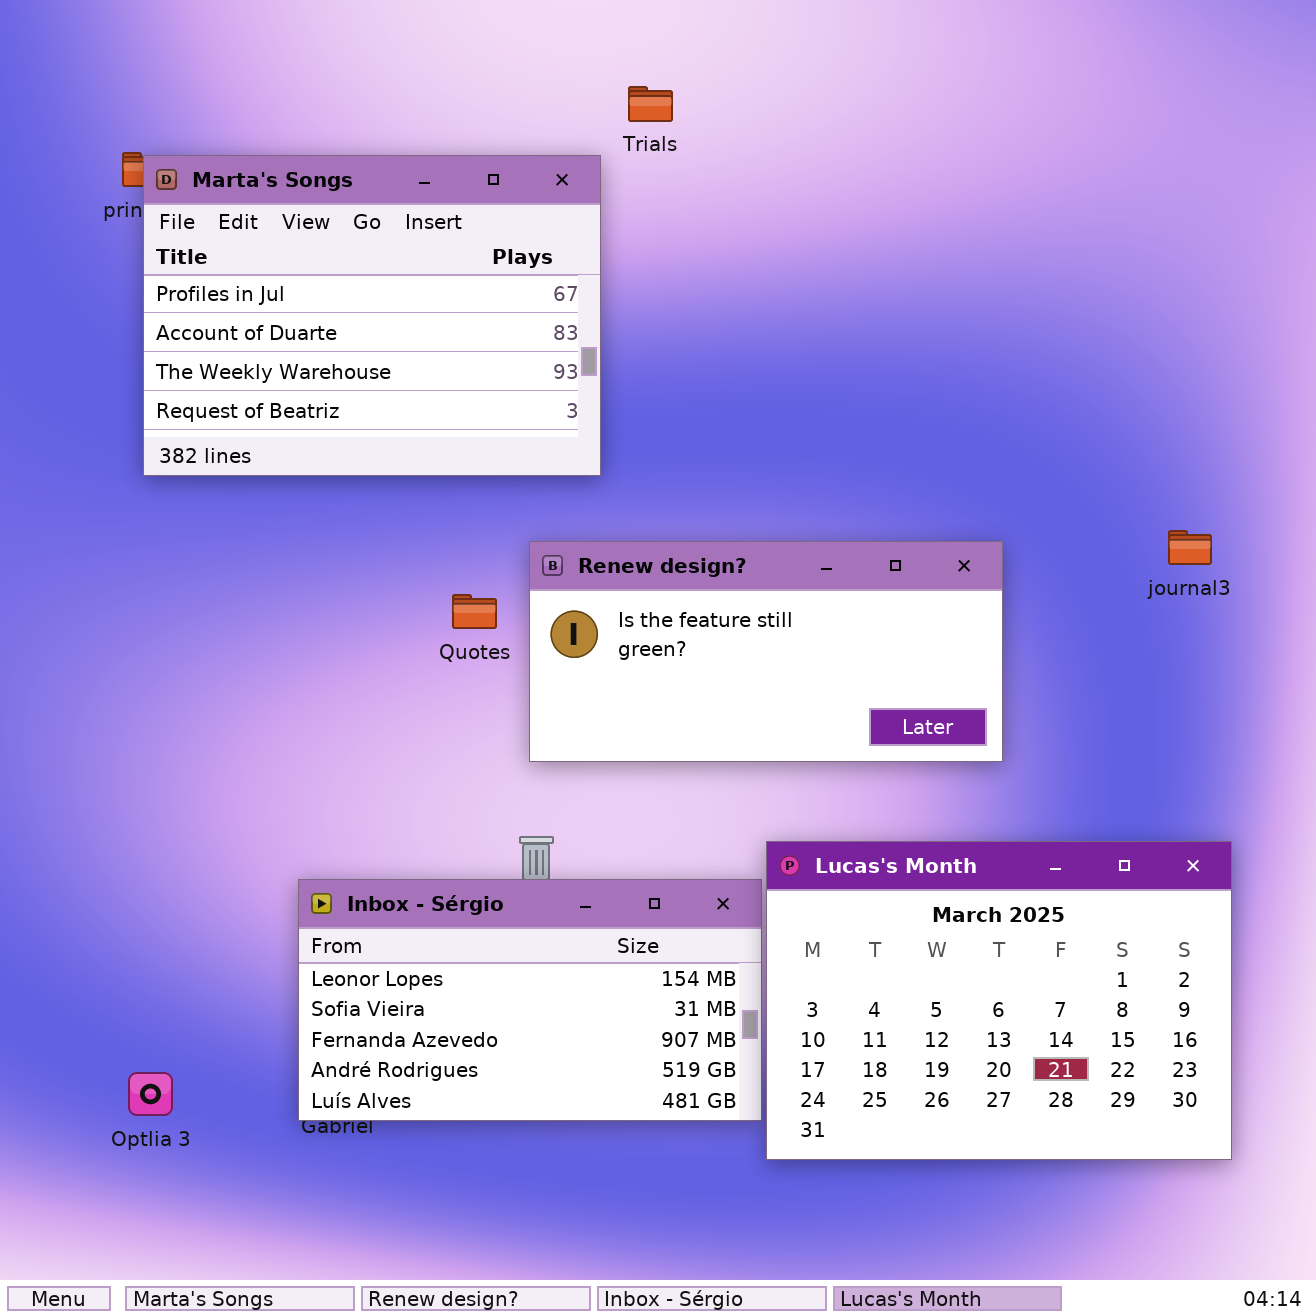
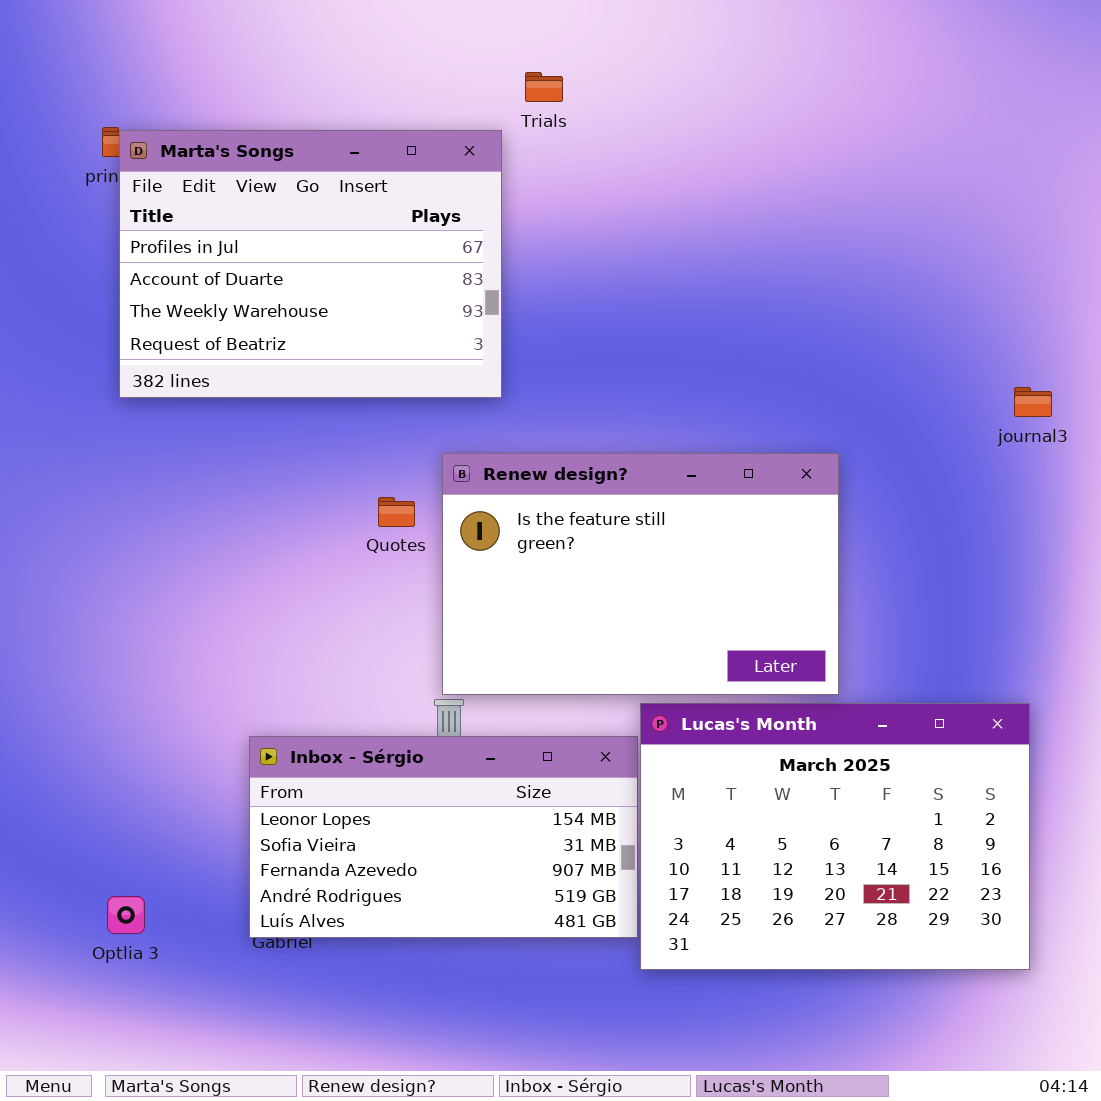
journal3: [1168,530,1212,565] -> [1014,387,1052,417], moved
Renew design?: [529,541,1003,762] -> [442,453,839,695], resized

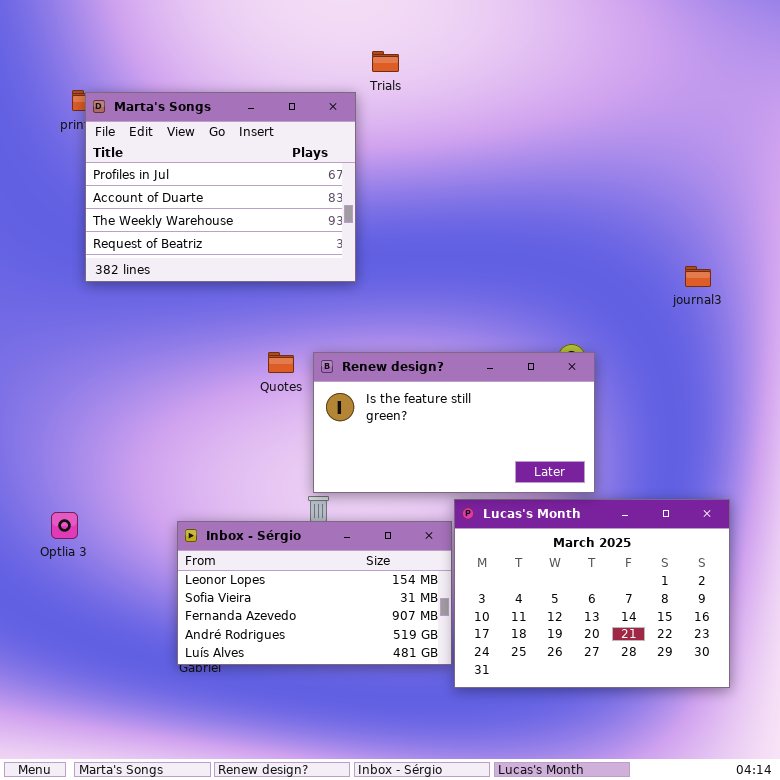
journal3: [1014,387,1052,417] -> [685,266,711,287], moved
Renew design?: [442,453,839,695] -> [313,352,595,493], resized
Optlia 3: [107,896,145,934] -> [51,512,78,539], moved

